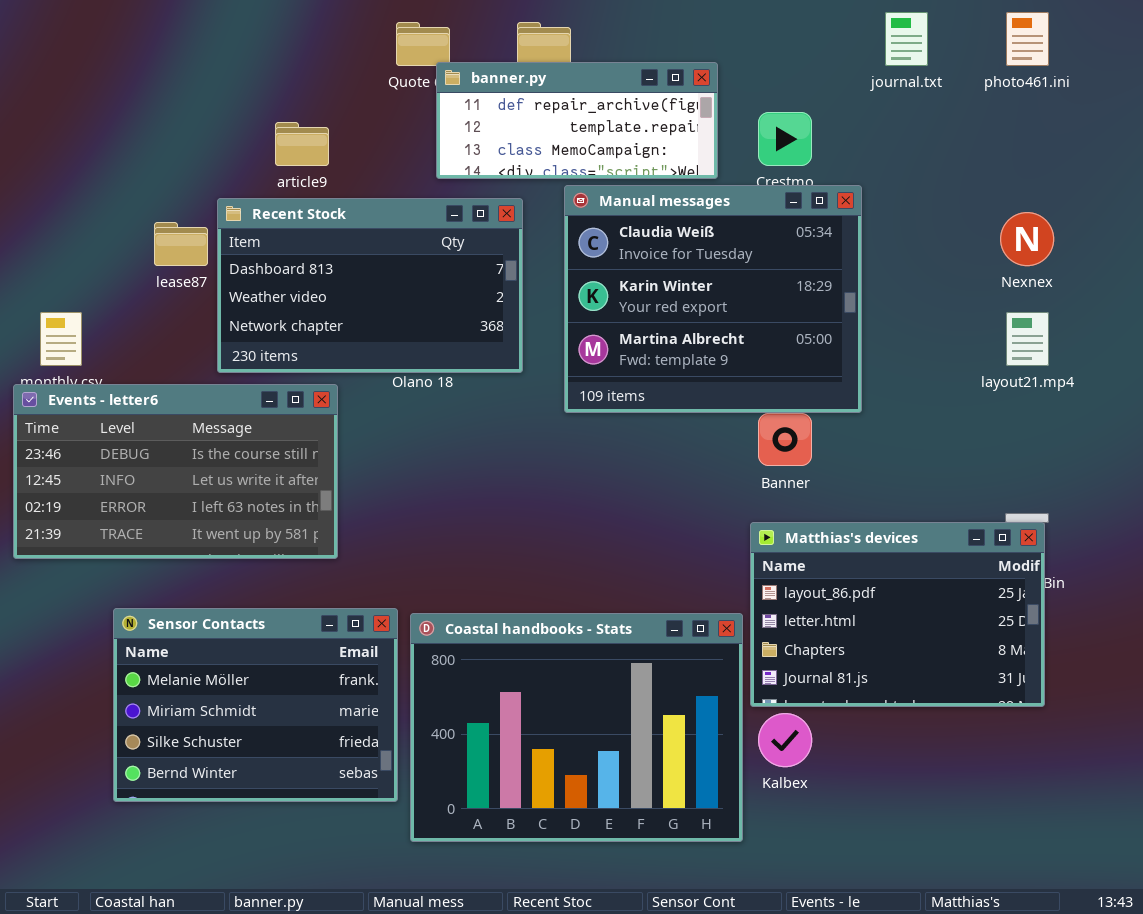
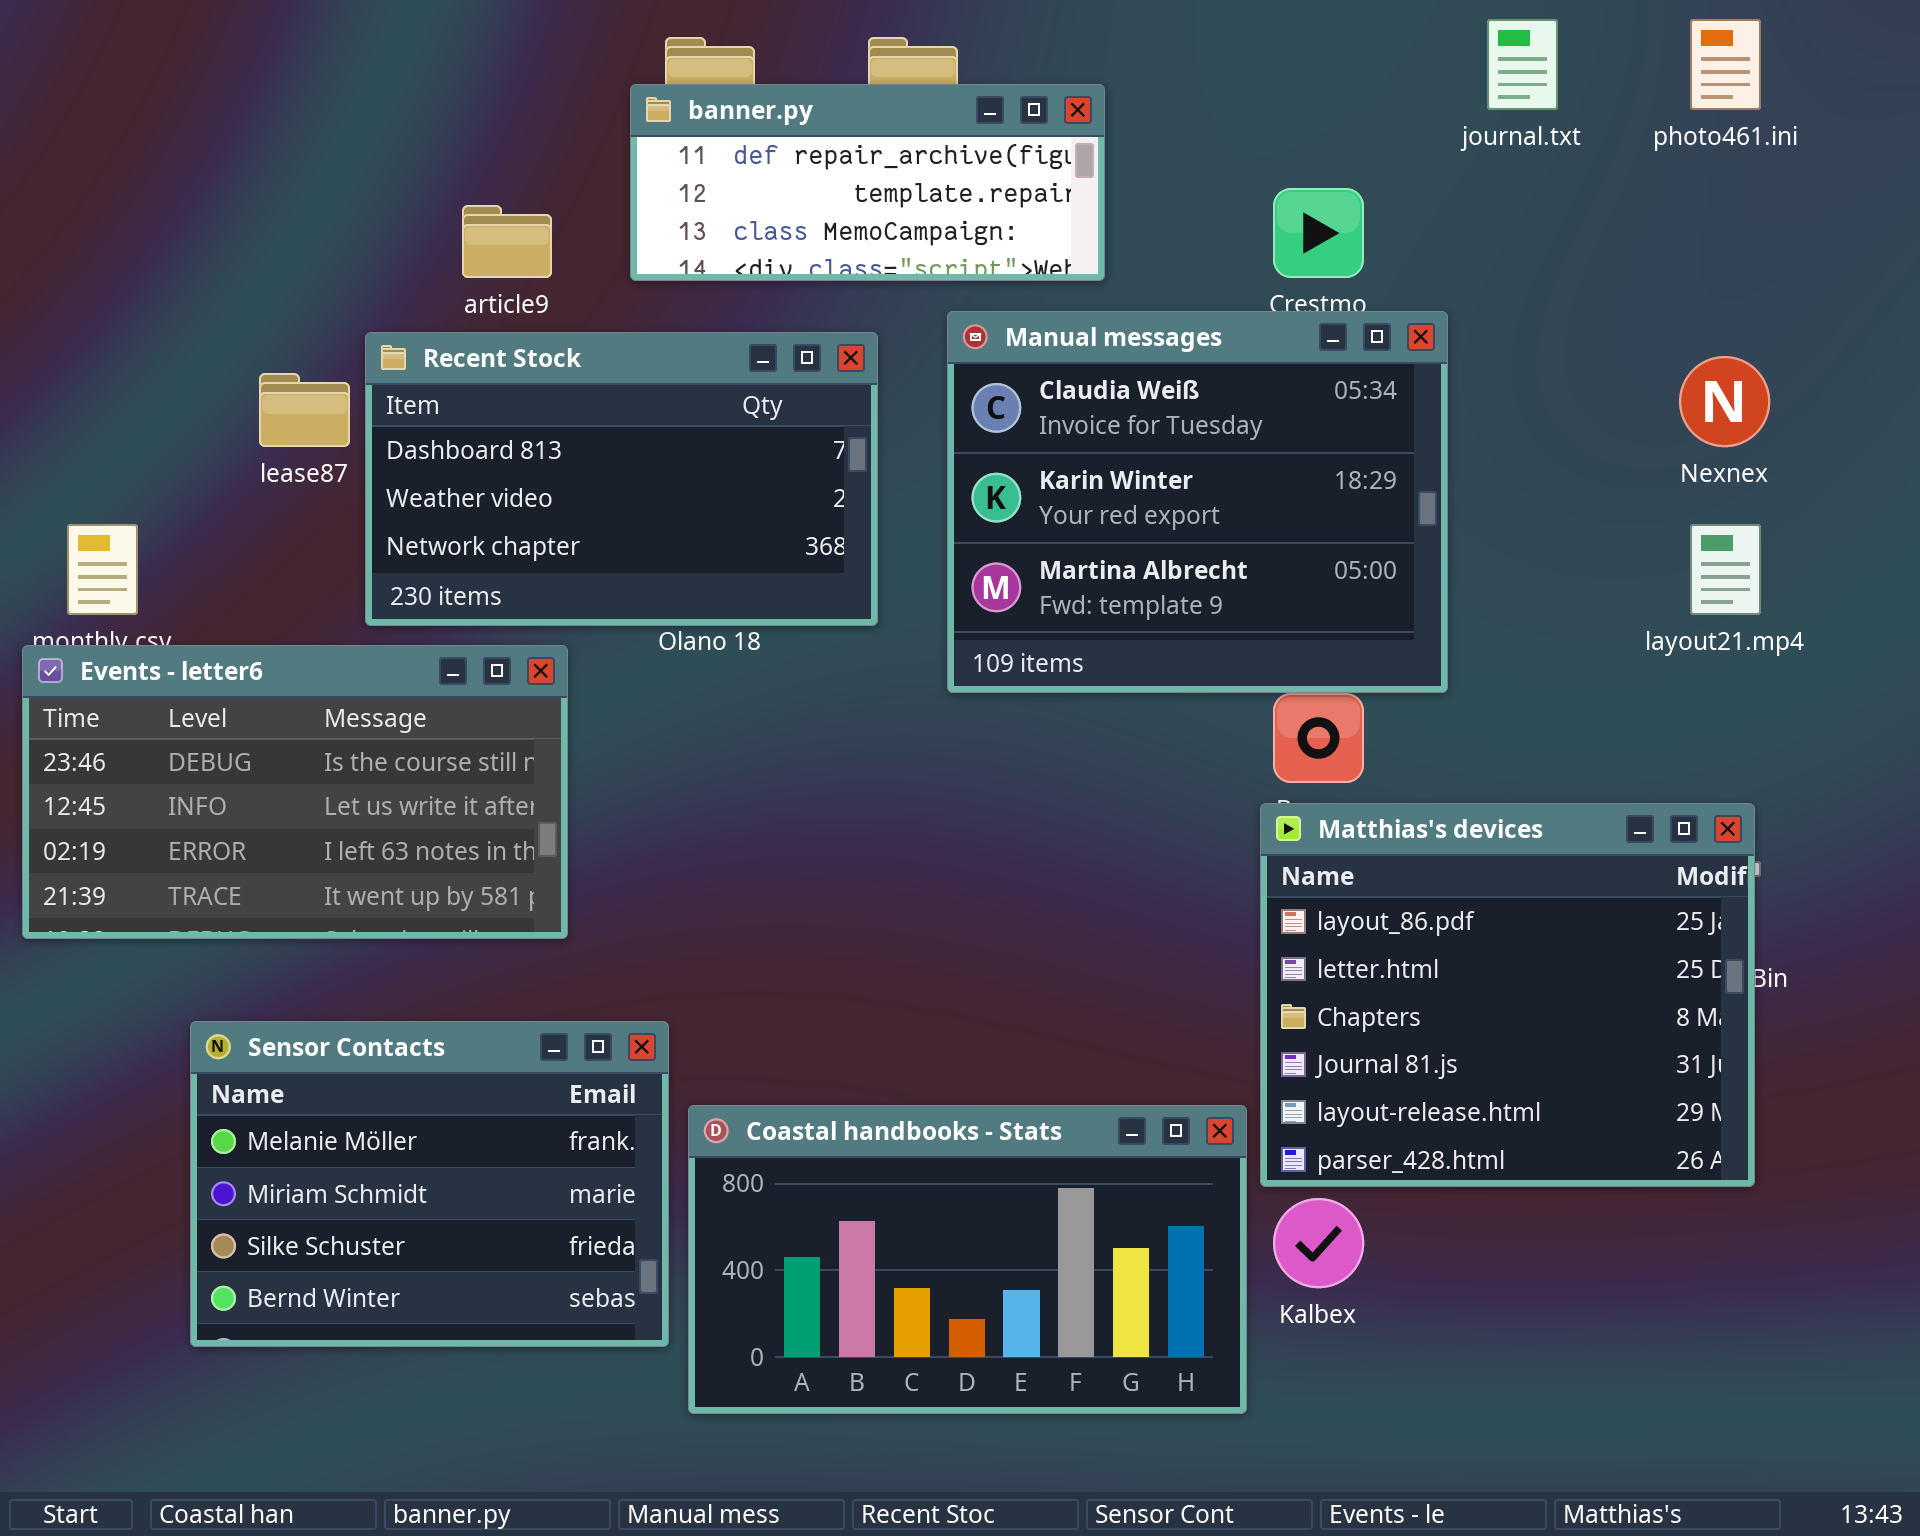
banner.py: [436,62,718,179] -> [630,84,1105,281], moved
Matthias's devices: [750,522,1045,707] -> [1260,803,1755,1187], resized
Coastal handbooks - Stats: [410,613,743,842] -> [688,1105,1247,1414], resized

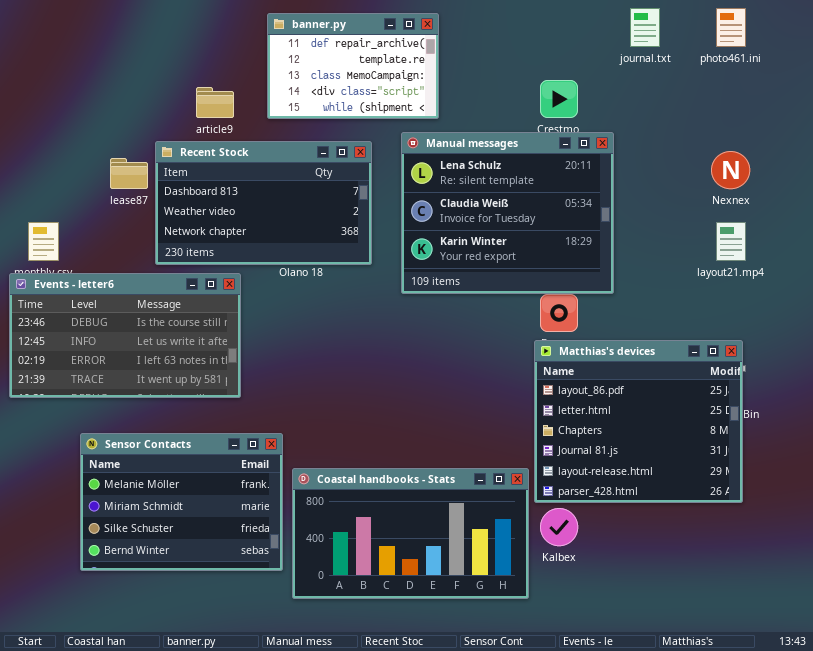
banner.py: [630,84,1105,281] -> [267,13,439,119], resized
Manual messages: [947,311,1448,693] -> [401,132,614,294], scrolled up 1 row

